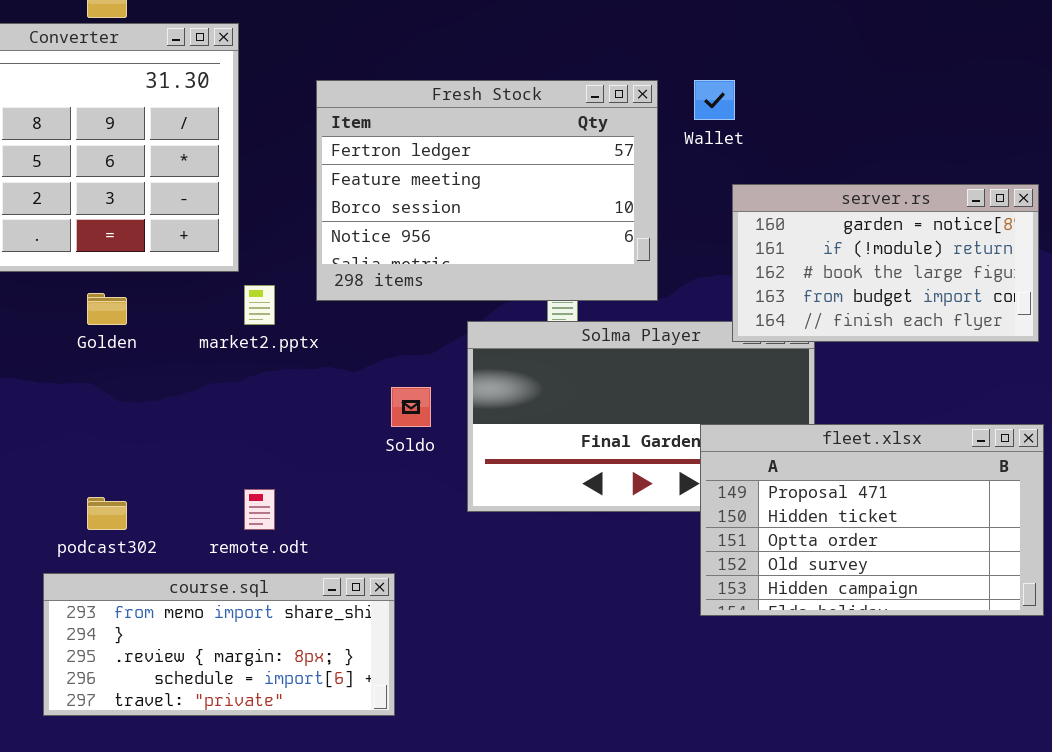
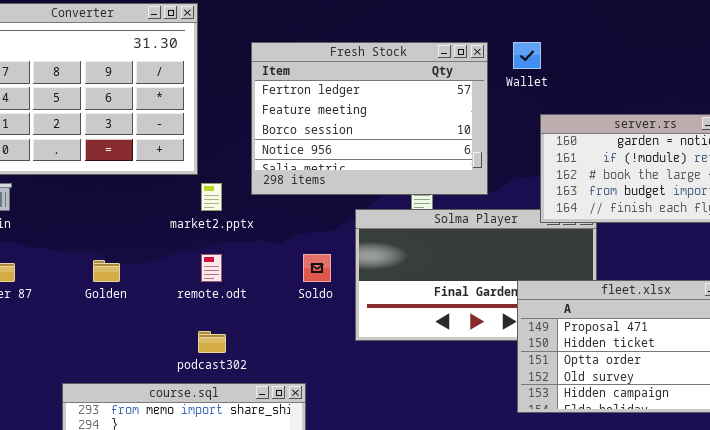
Golden: [87,293,127,325] -> [93,260,120,282], moved
remote.odt: [244,489,275,530] -> [201,254,222,282], moved
podcast302: [87,497,127,530] -> [198,331,226,353], moved

